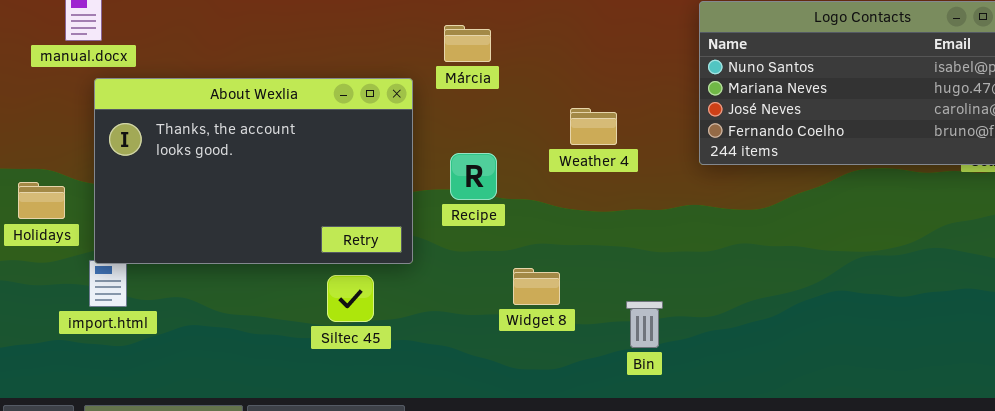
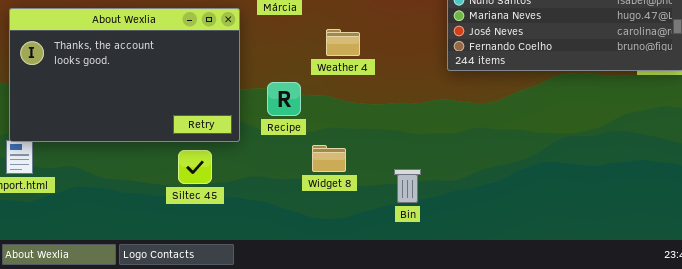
Weather 4: [570,108,617,145] -> [326,29,360,56], moved
Recipe: [450,153,497,200] -> [267,82,301,116], moved

